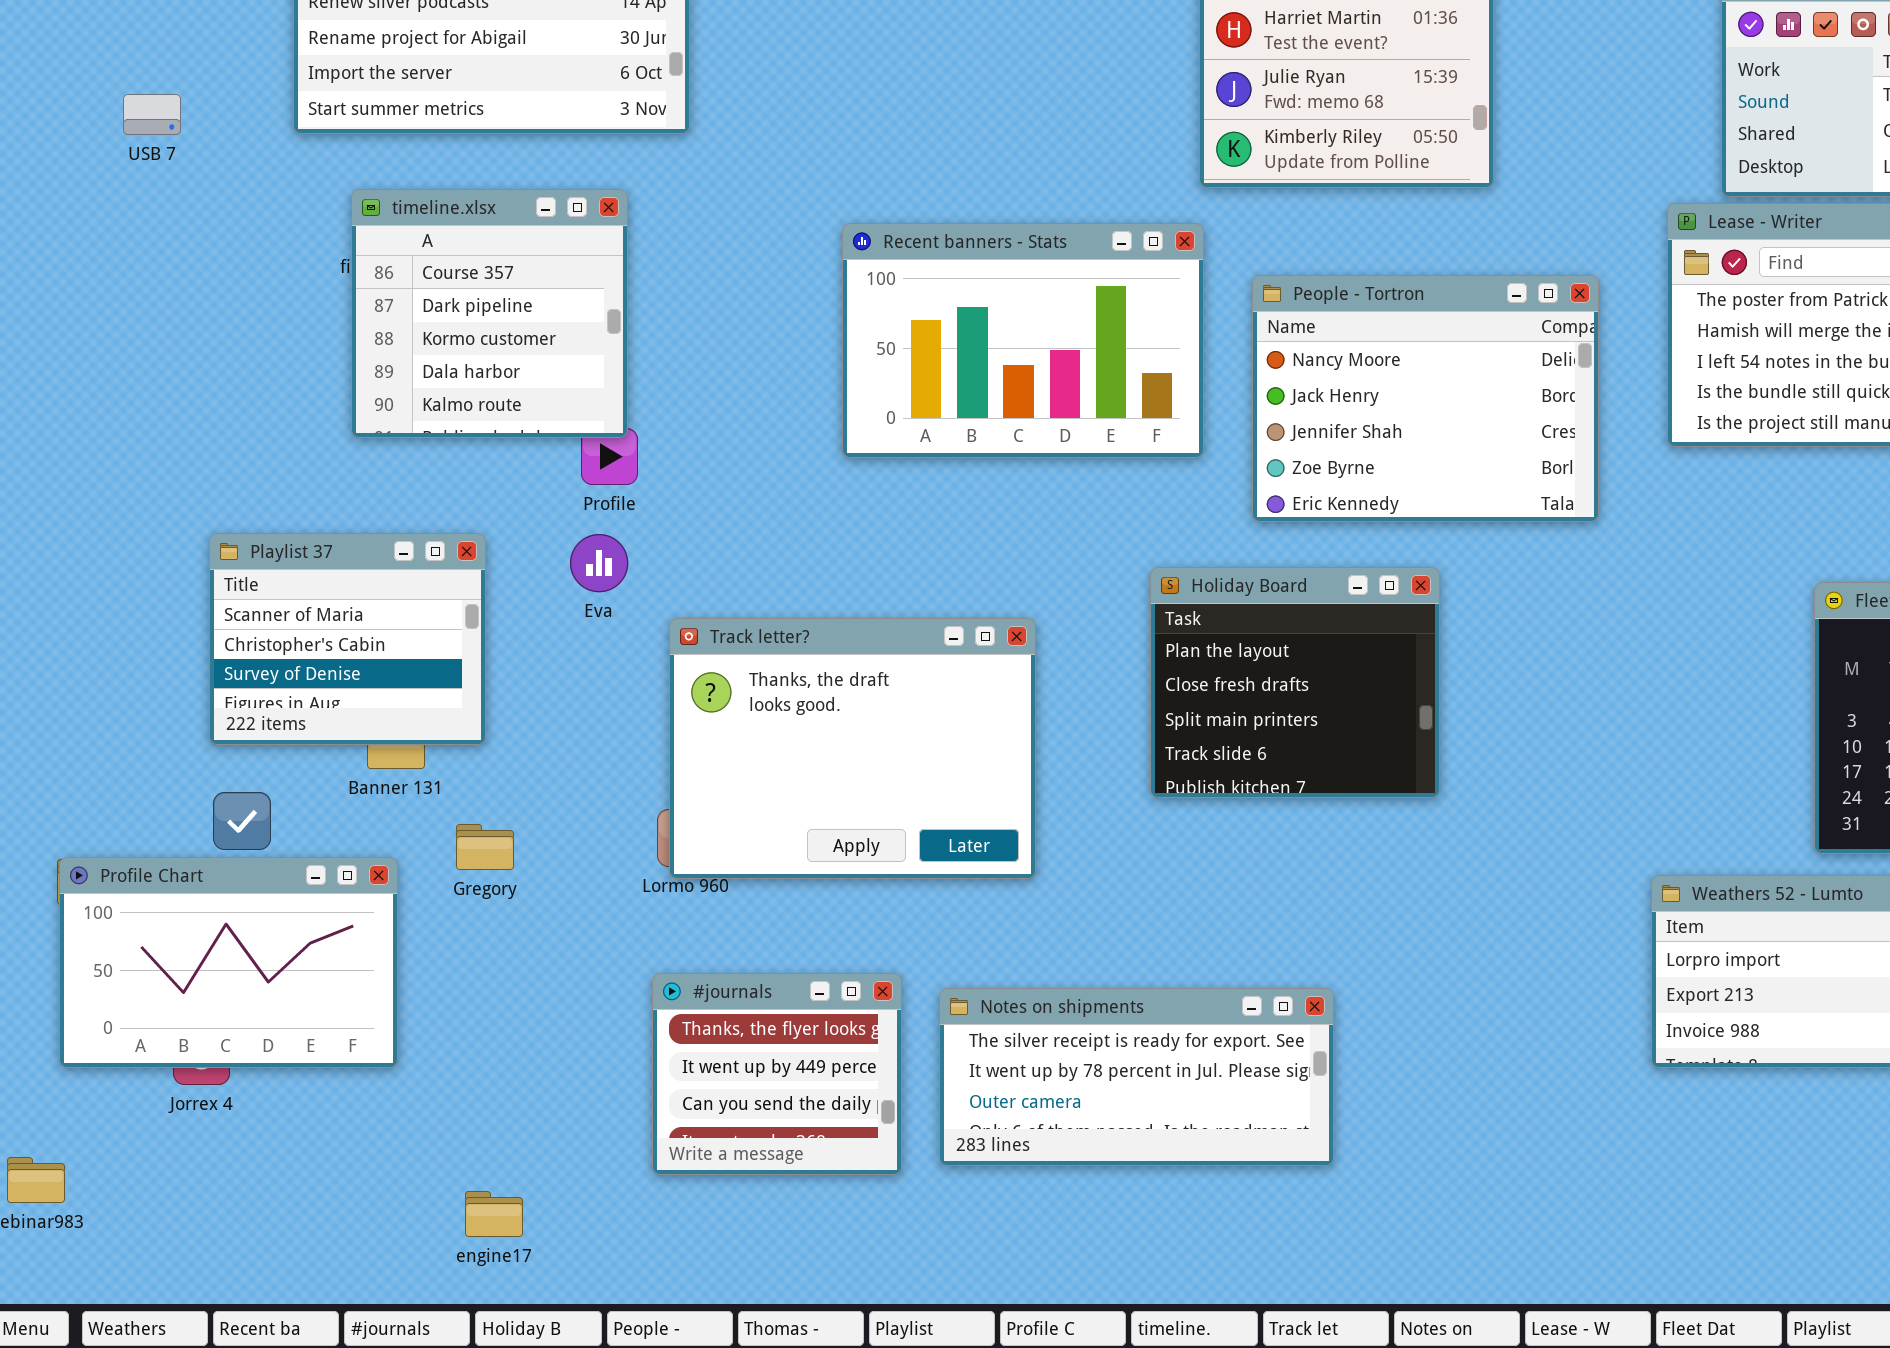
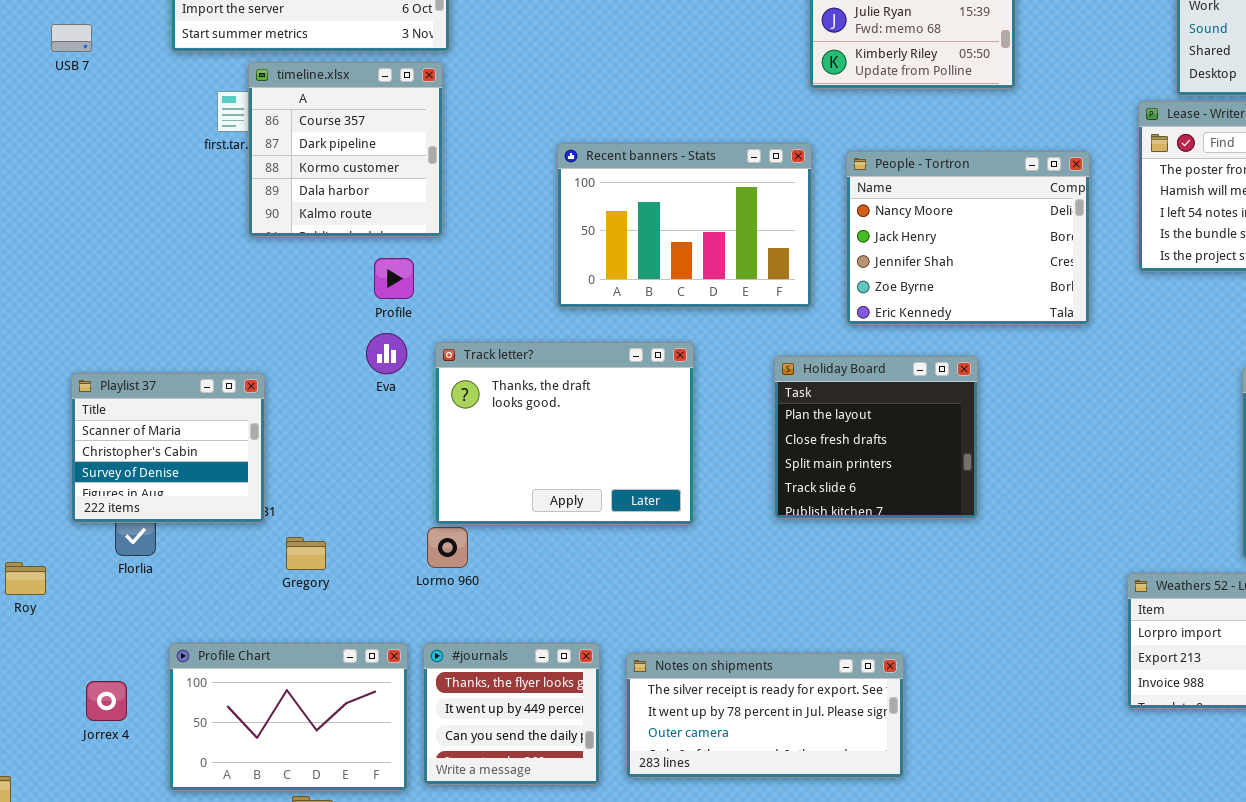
timeline.xlsx: [351,189,628,438] -> [248,62,443,237], moved
Recent banners - Stats: [842,223,1204,458] -> [557,143,812,308], moved
Playlist 37: [209,533,486,745] -> [71,373,265,523], moved
Track letter?: [669,618,1036,879] -> [435,342,694,525], moved
Profile Chart: [59,857,398,1068] -> [169,643,408,791], moved

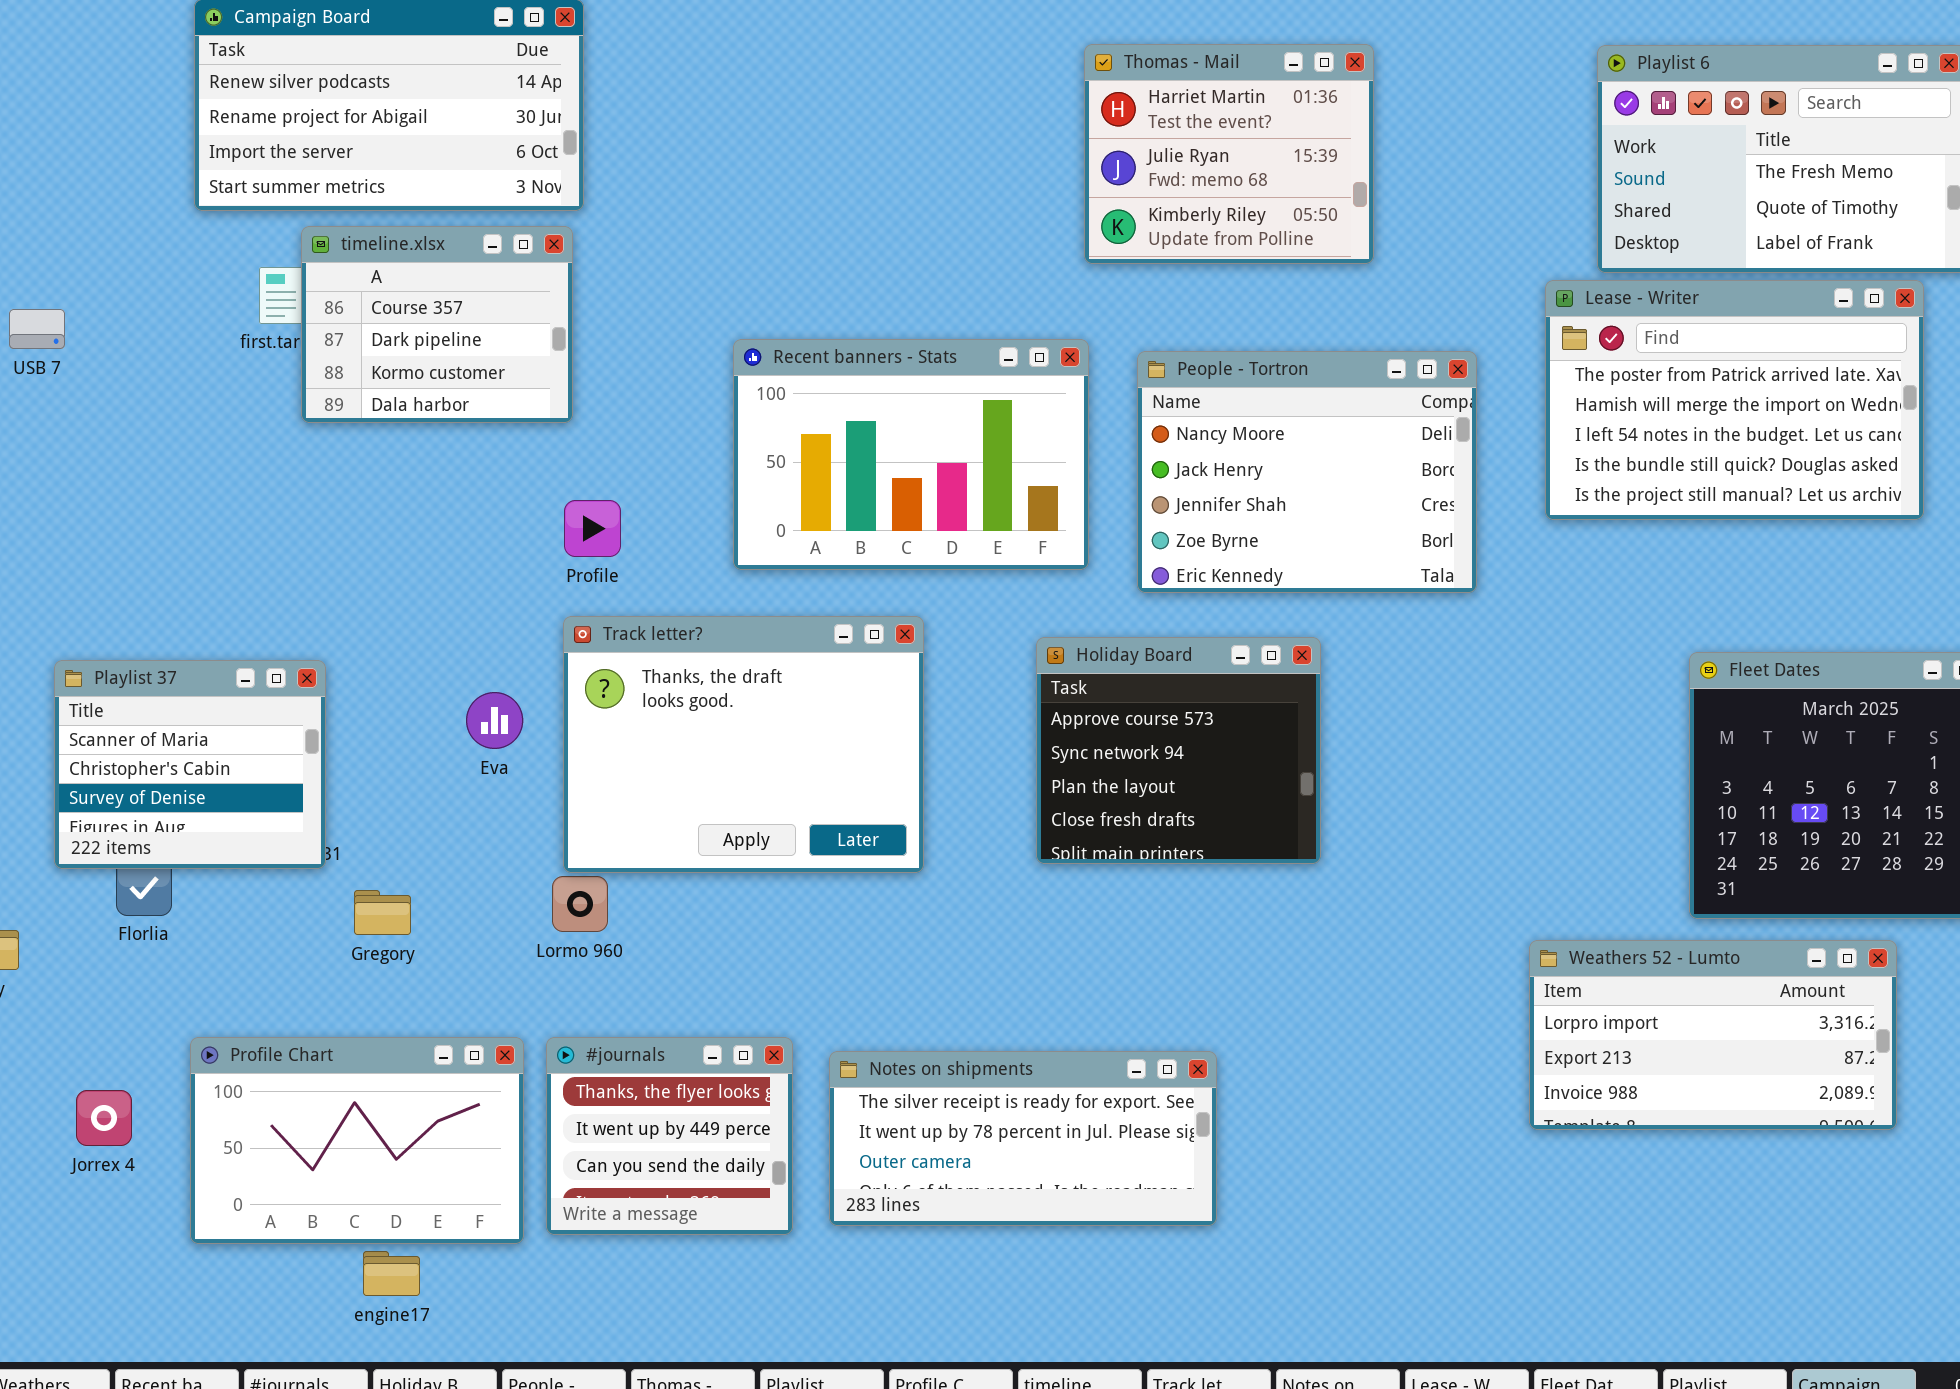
USB 7: [51,24,92,52] -> [9,309,65,349], moved
timeline.xlsx: [248,62,443,237] -> [301,226,573,423], resized
Profile: [374,258,414,299] -> [564,500,621,557], moved
Eva: [366,333,407,374] -> [466,692,523,749], moved
Holiday Board: [774,356,978,519] -> [1036,637,1321,864], scrolled up 2 rows

